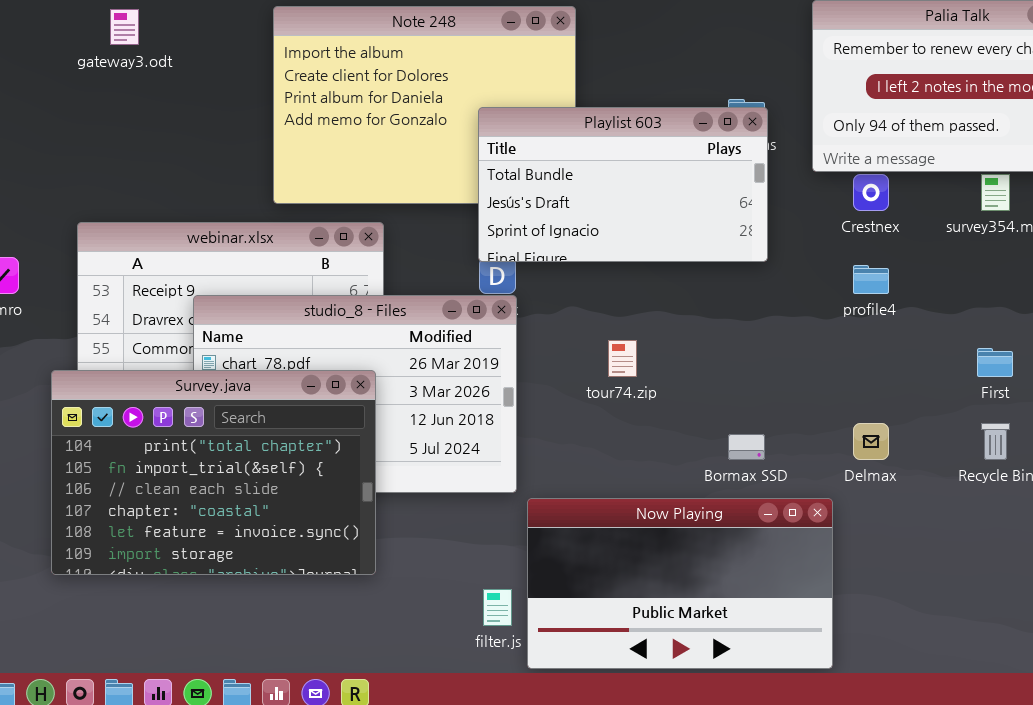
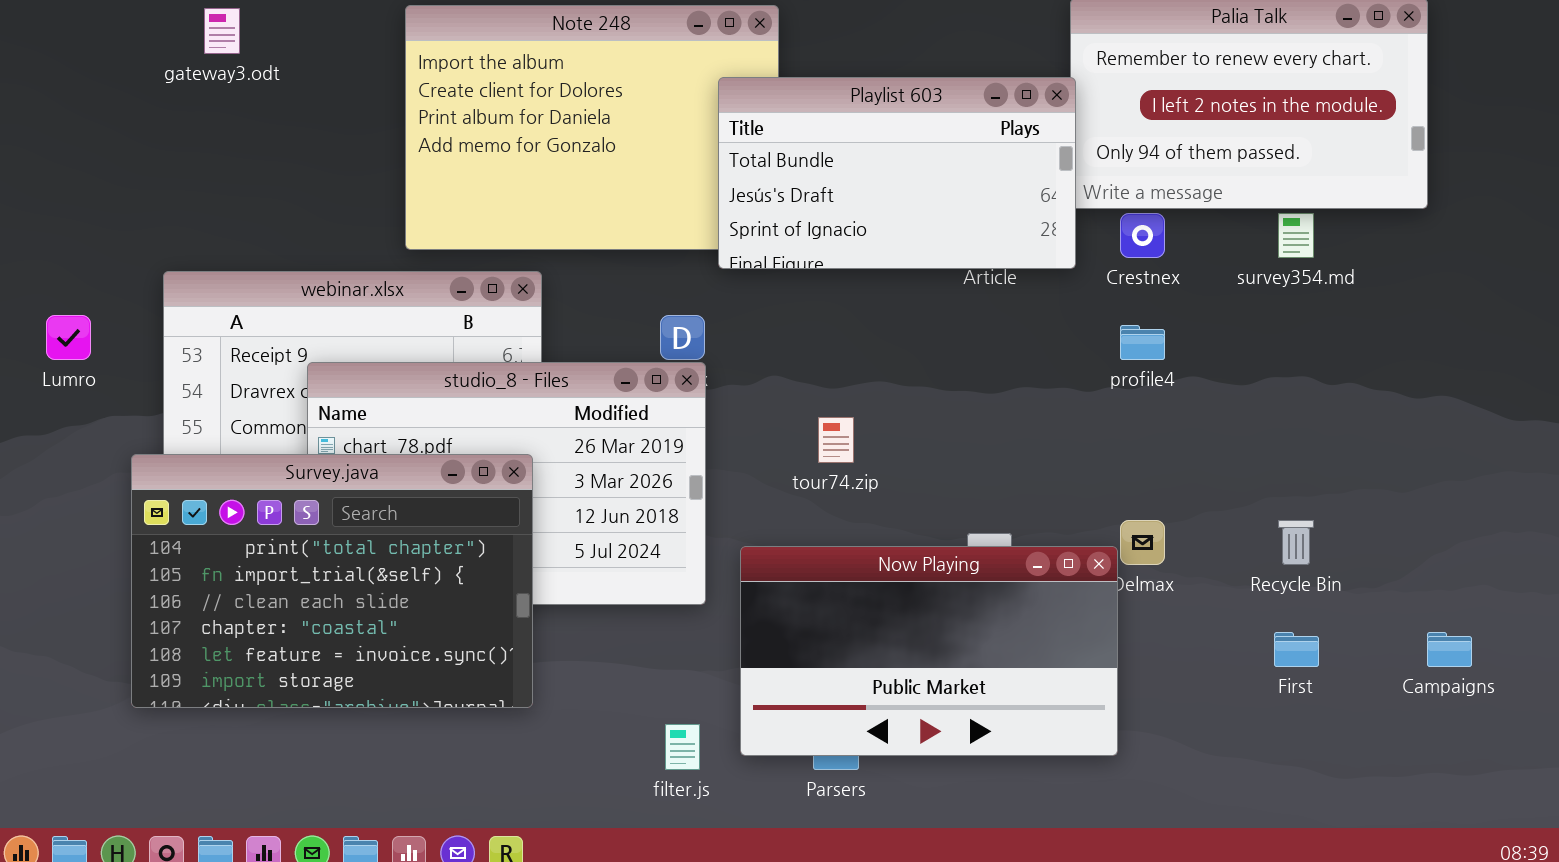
Playlist 603: [478,107,768,262] -> [718,77,1076,269], moved
First: [977,348,1013,377] -> [1274,632,1319,667], moved
Now Playing: [527,498,833,669] -> [740,546,1118,756], moved

